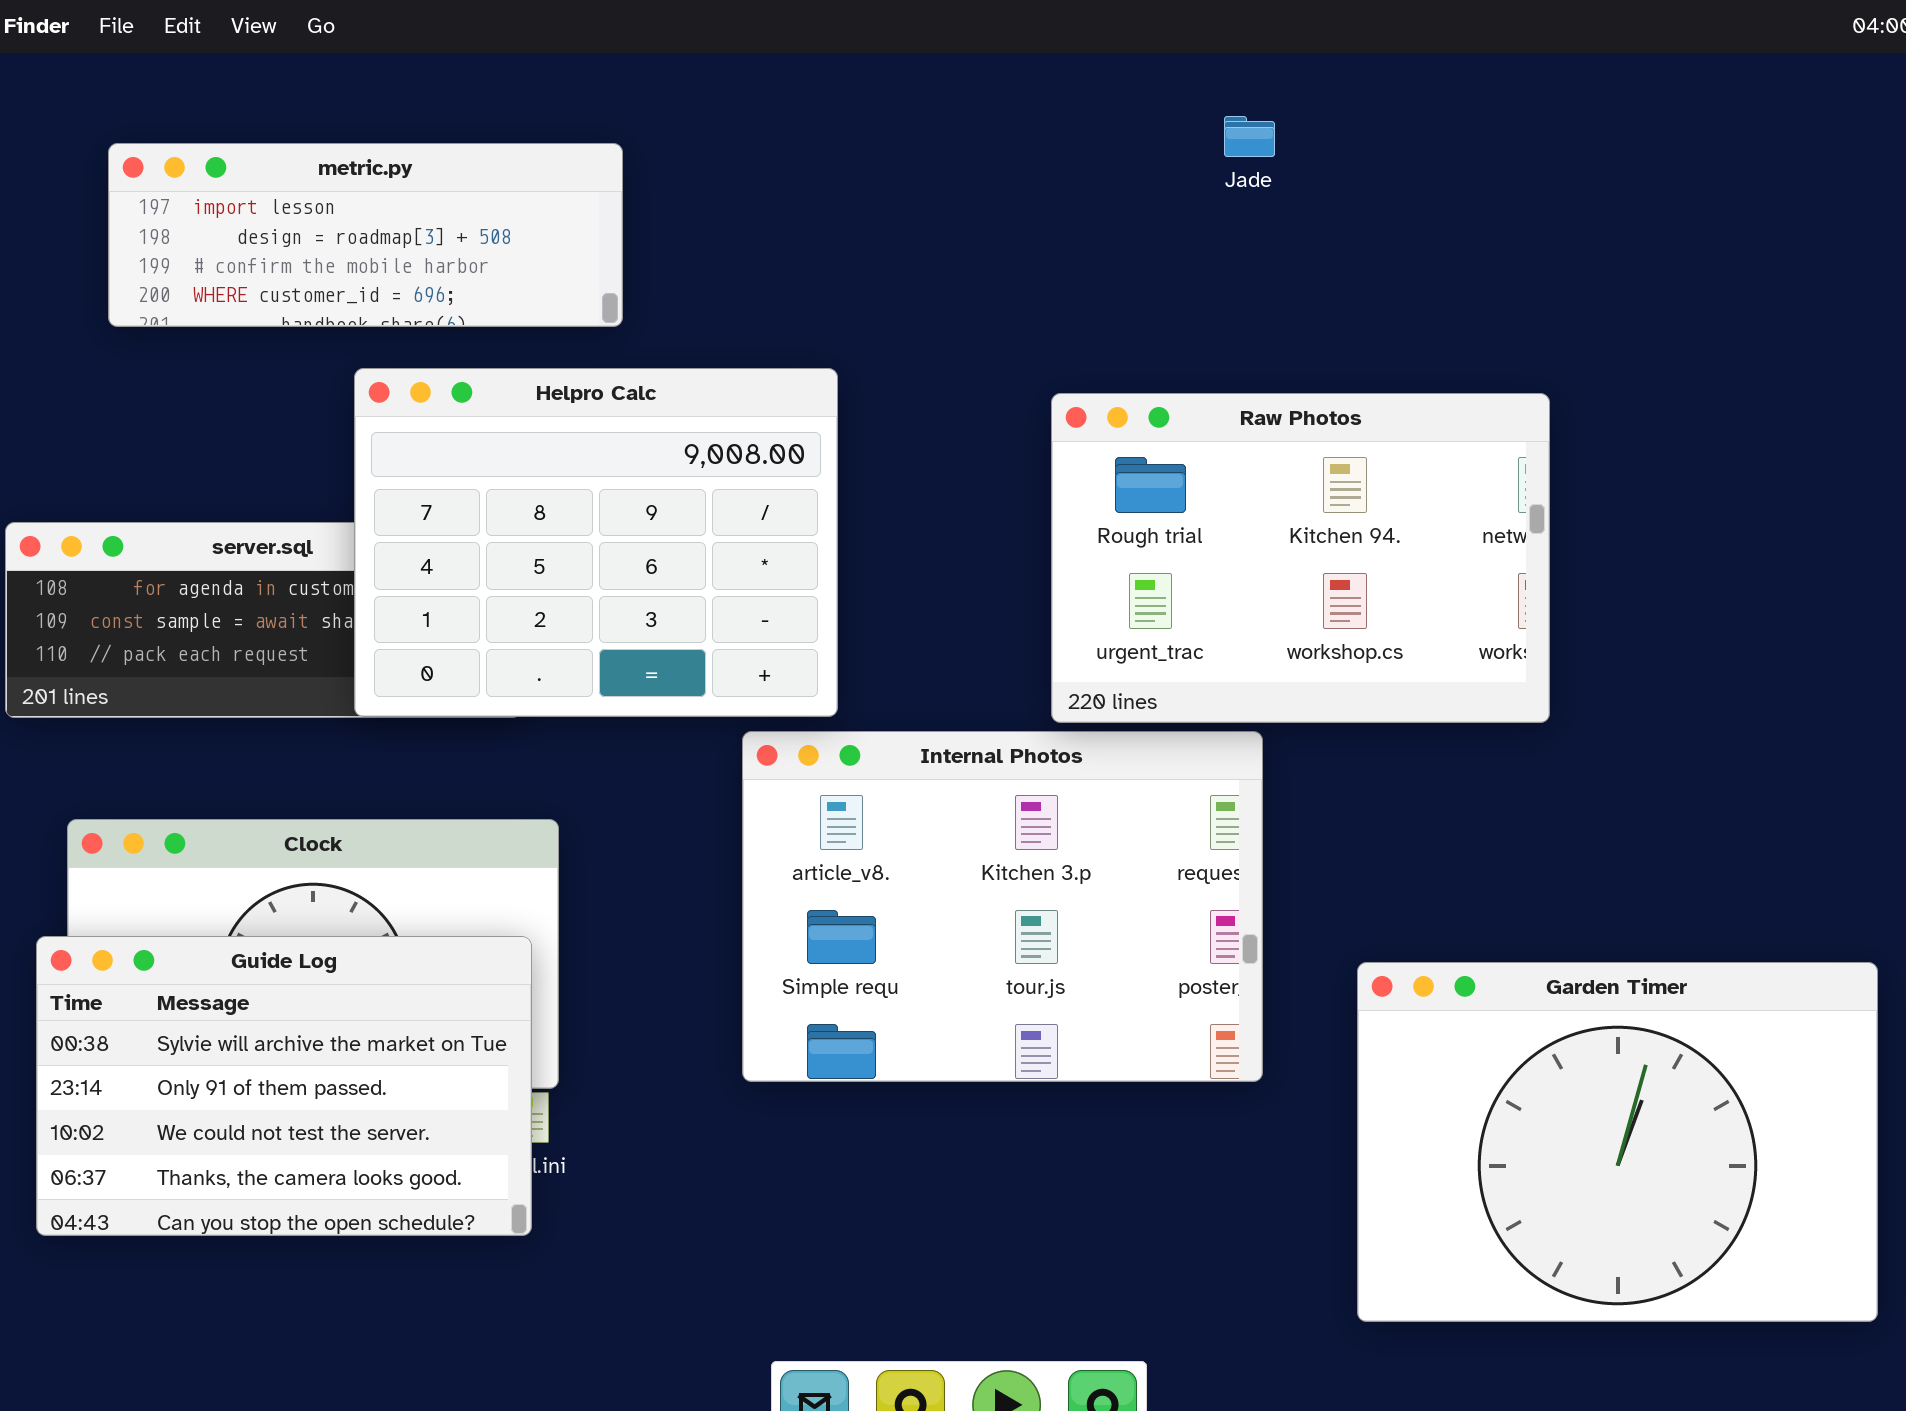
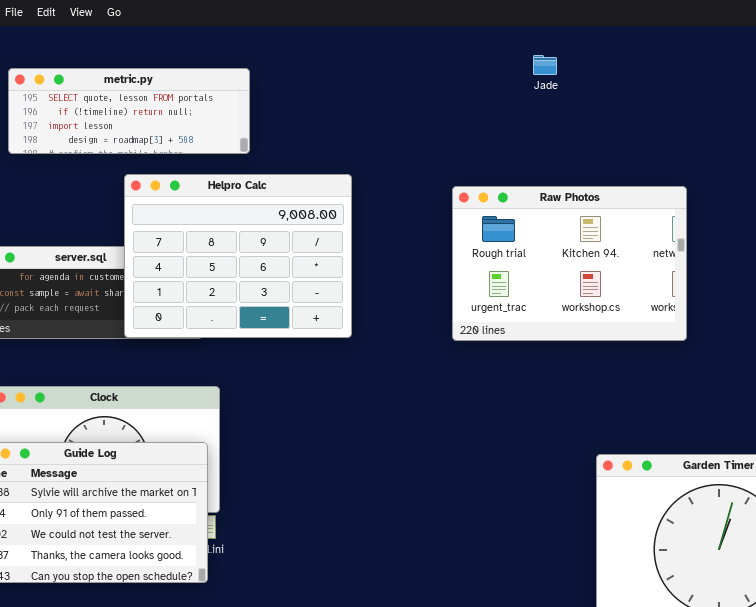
metric.py: [108,143,623,327] -> [8,68,250,154], scrolled up 2 rows
Internal Photos: [742,731,1263,1082] -> none, closed

